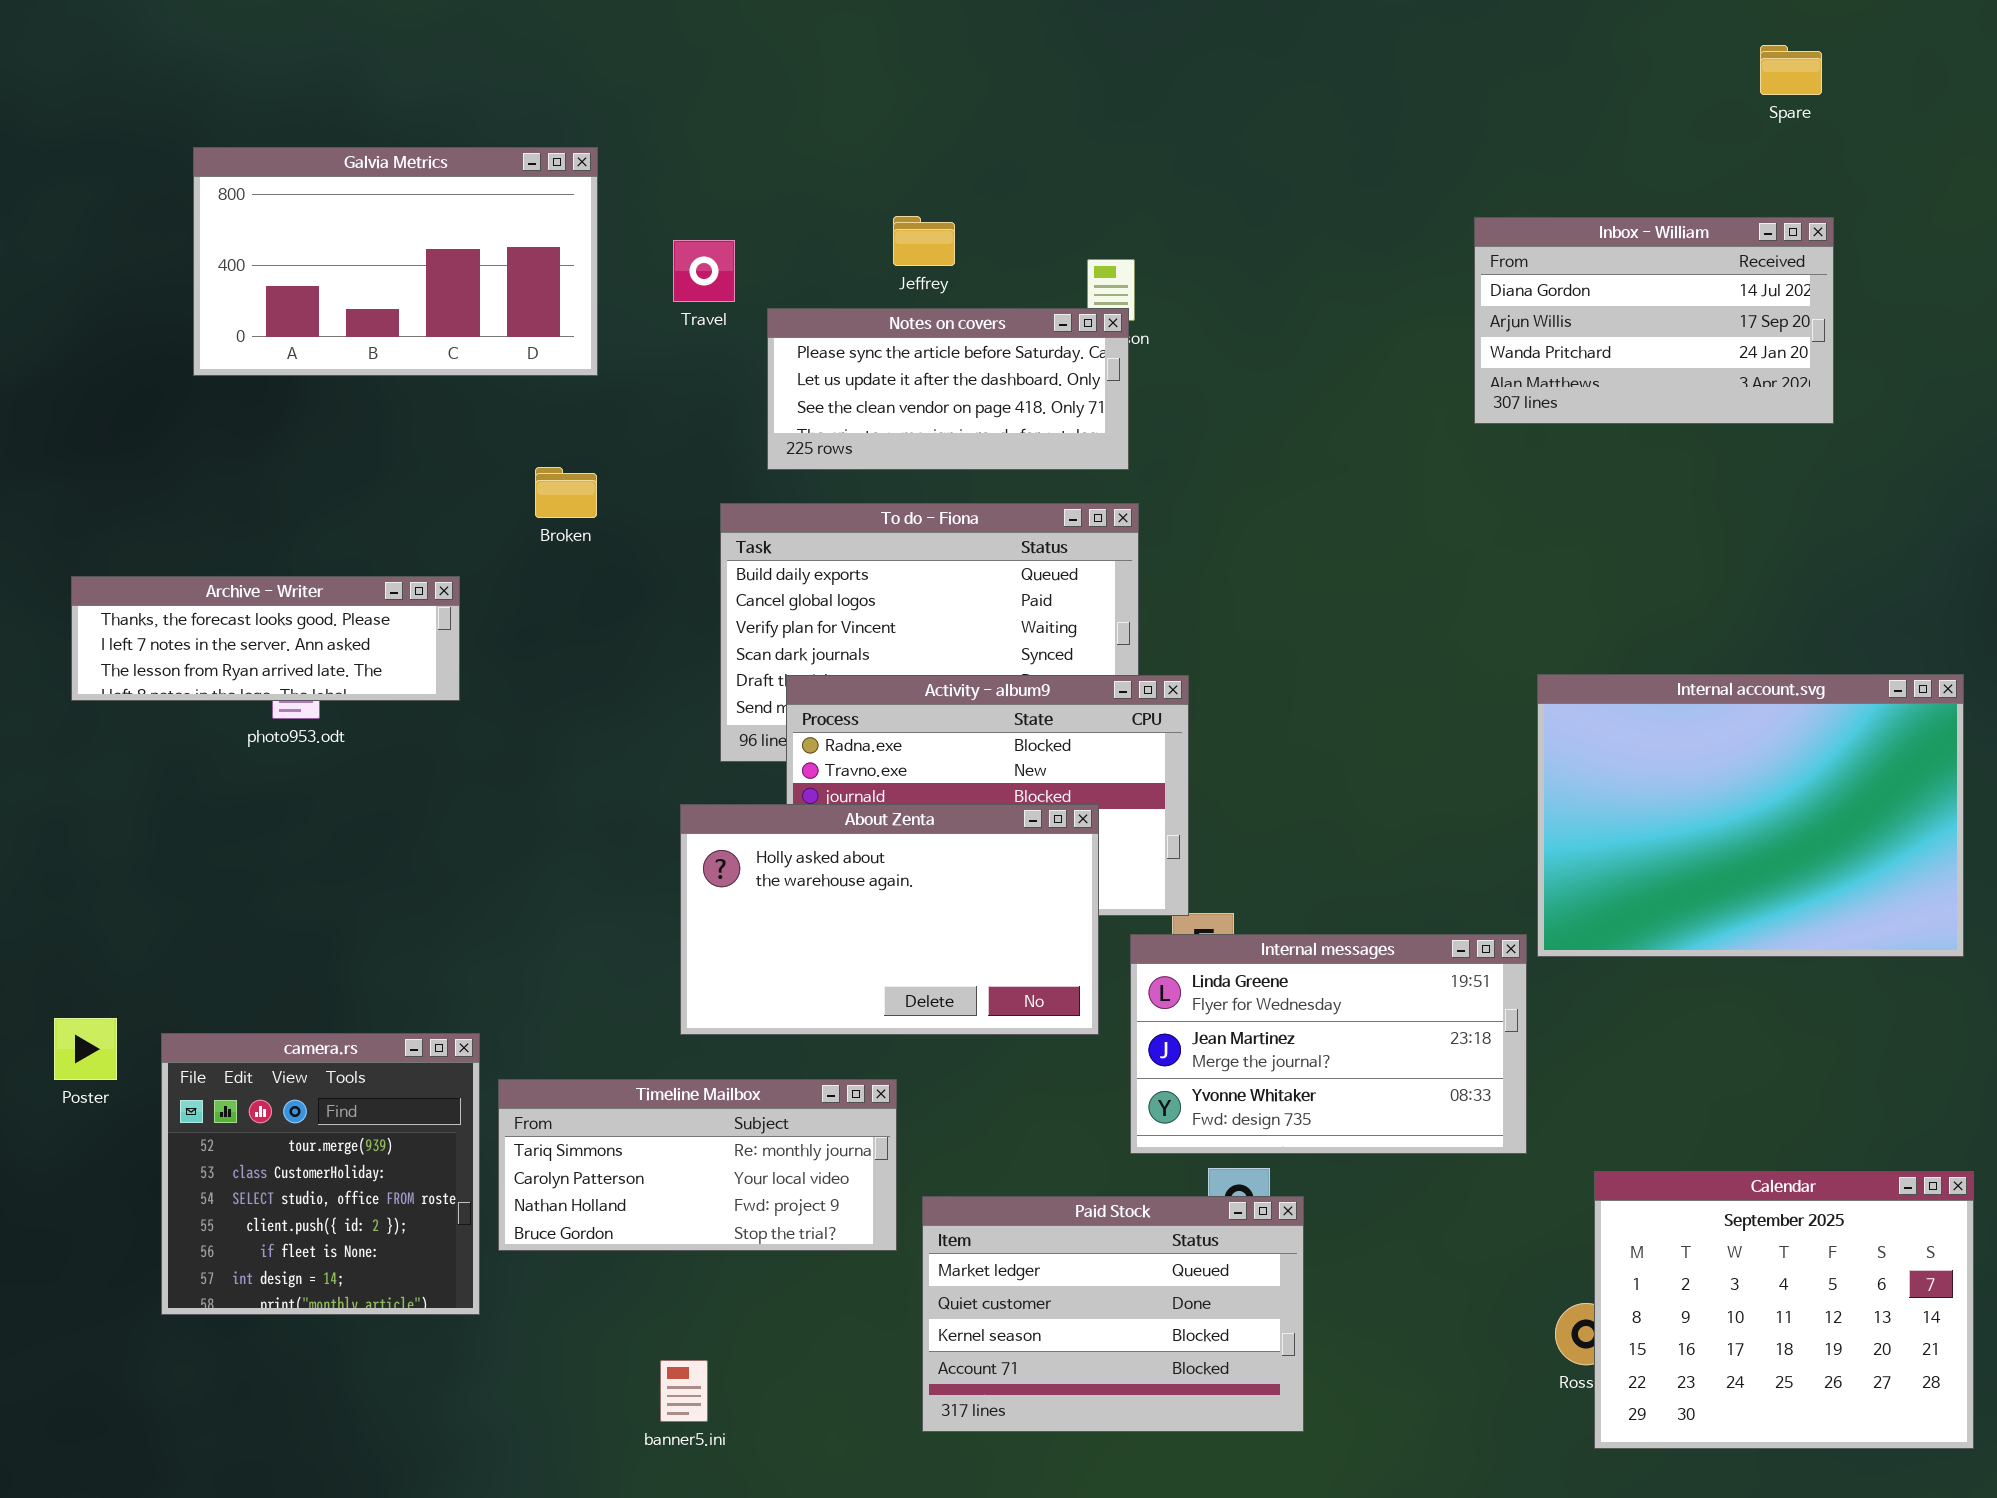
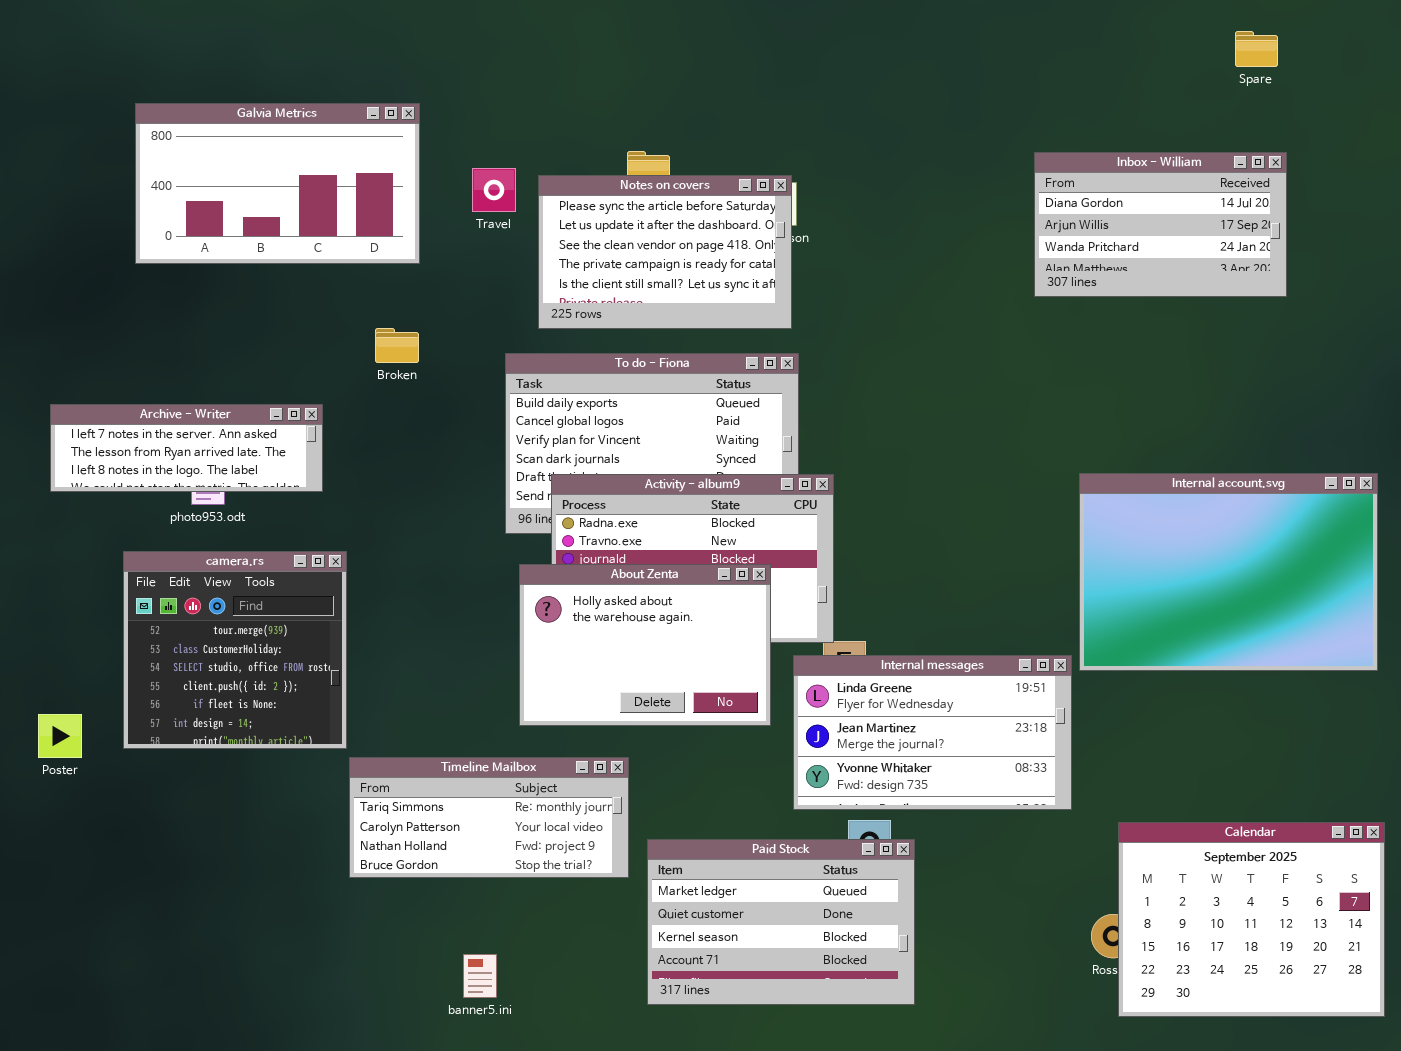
Notes on covers: [767,308,1129,470] -> [538,175,792,329], resized
Archive - Writer: [71,576,460,701] -> [50,404,323,492], scrolled down 1 row
About Zenta: [680,804,1099,1035] -> [519,564,771,726], resized
camera.rs: [161,1033,480,1315] -> [123,551,347,749], moved

